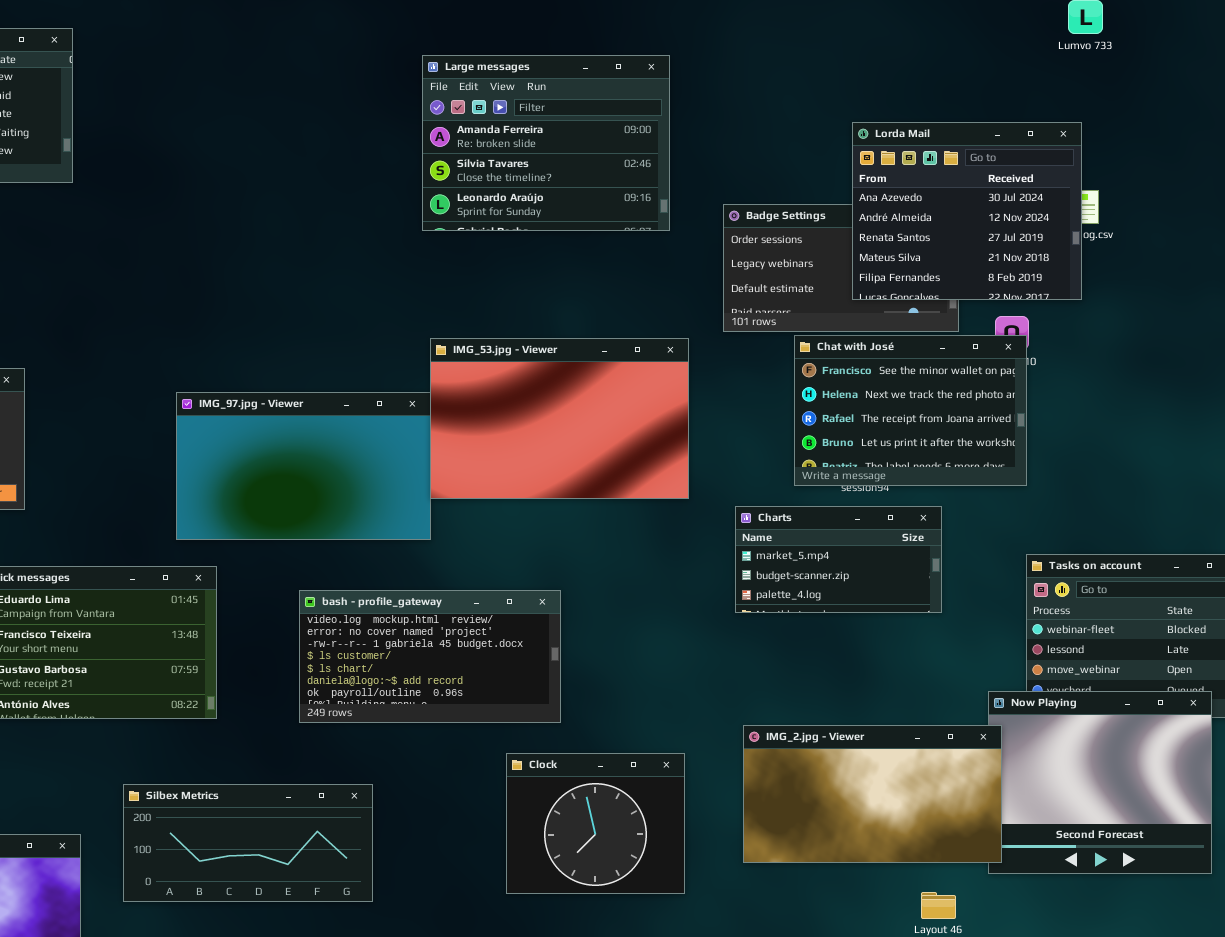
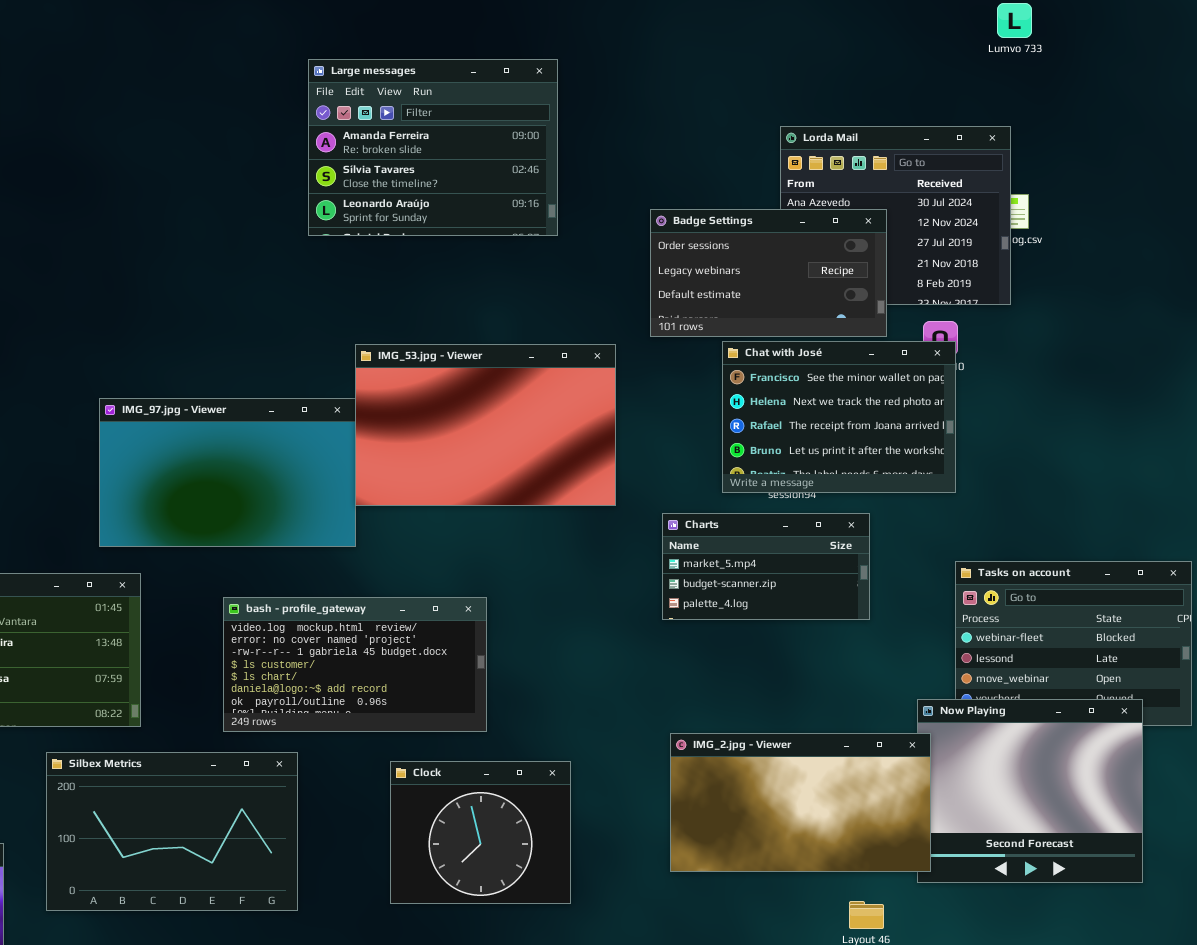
Large messages: [422,55,670,231] -> [308,59,558,236], moved
Badge Settings: [723,204,959,332] -> [650,209,887,337], raised
Clock: [506,753,685,894] -> [390,761,571,904], moved
Silbex Metrics: [123,784,373,902] -> [46,752,298,911], resized

